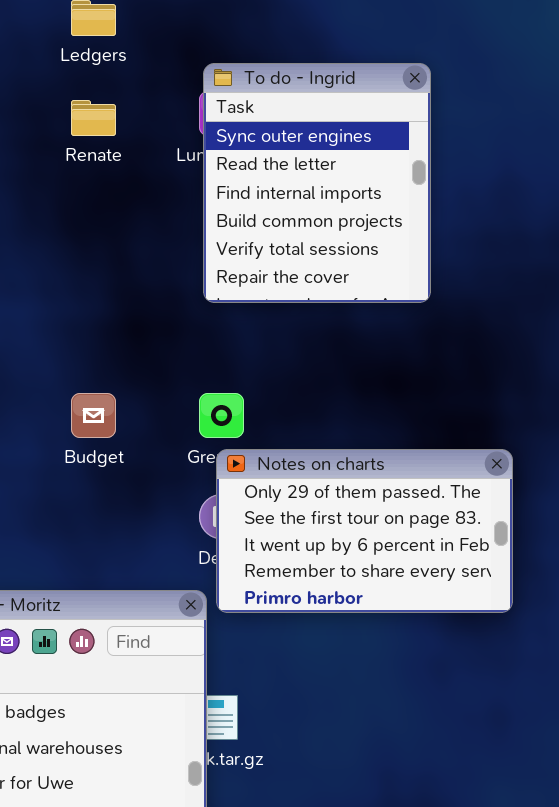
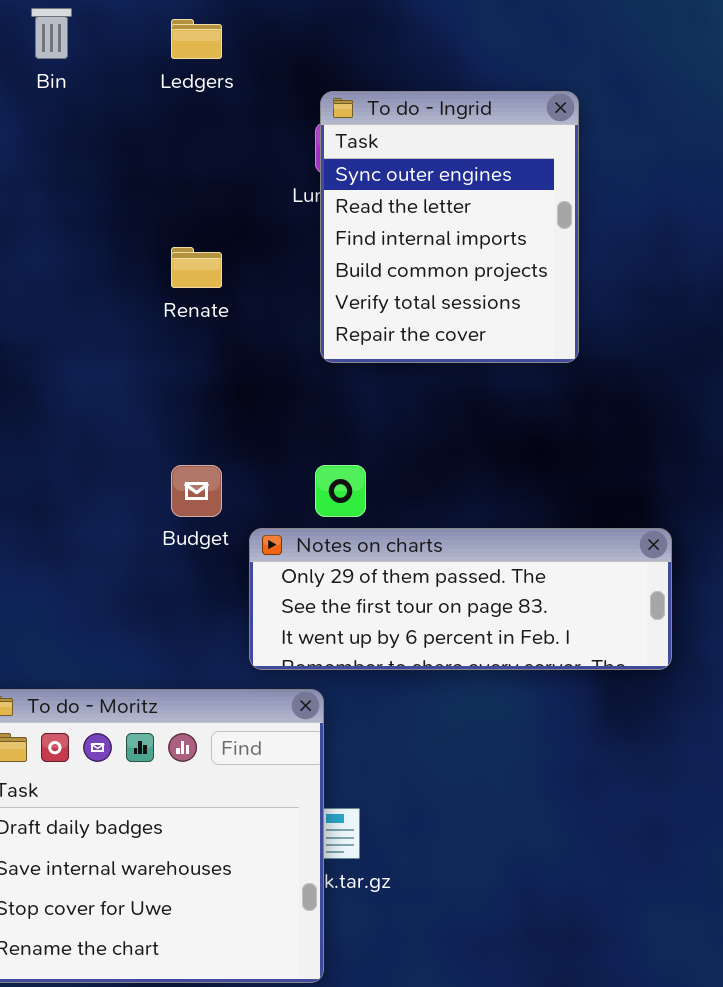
Renate: [71,100,116,136] -> [171,247,222,288], moved
Notes on charts: [216,449,513,613] -> [249,528,672,670], resized

